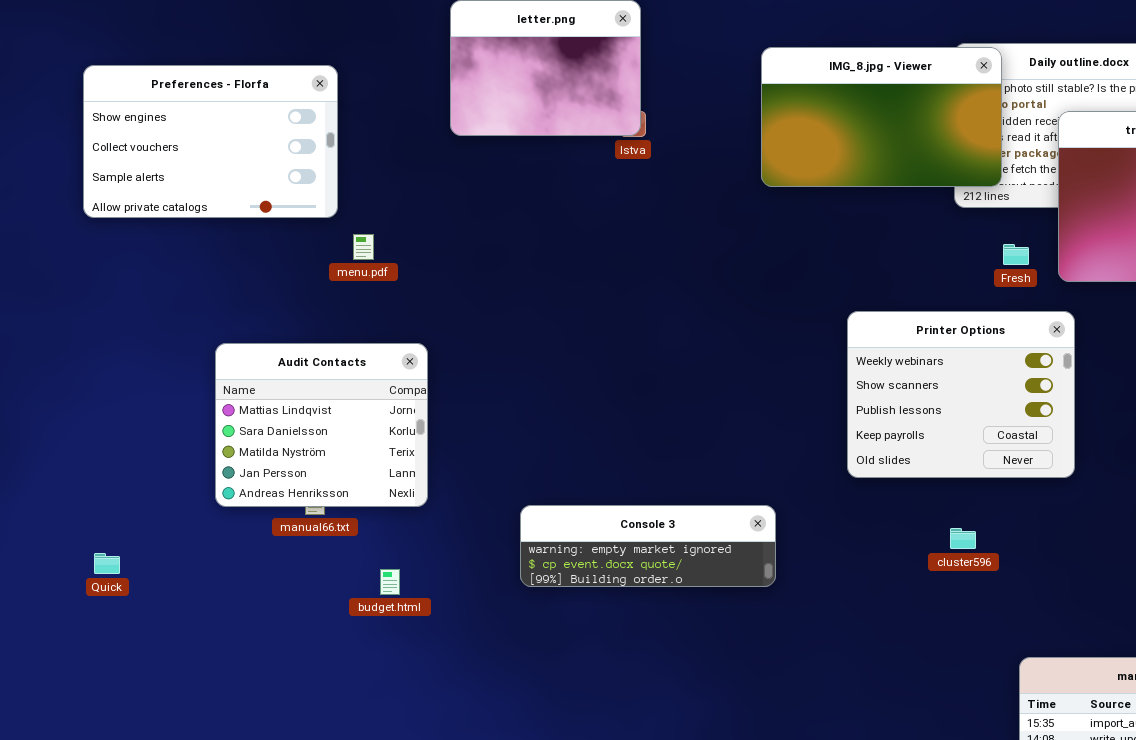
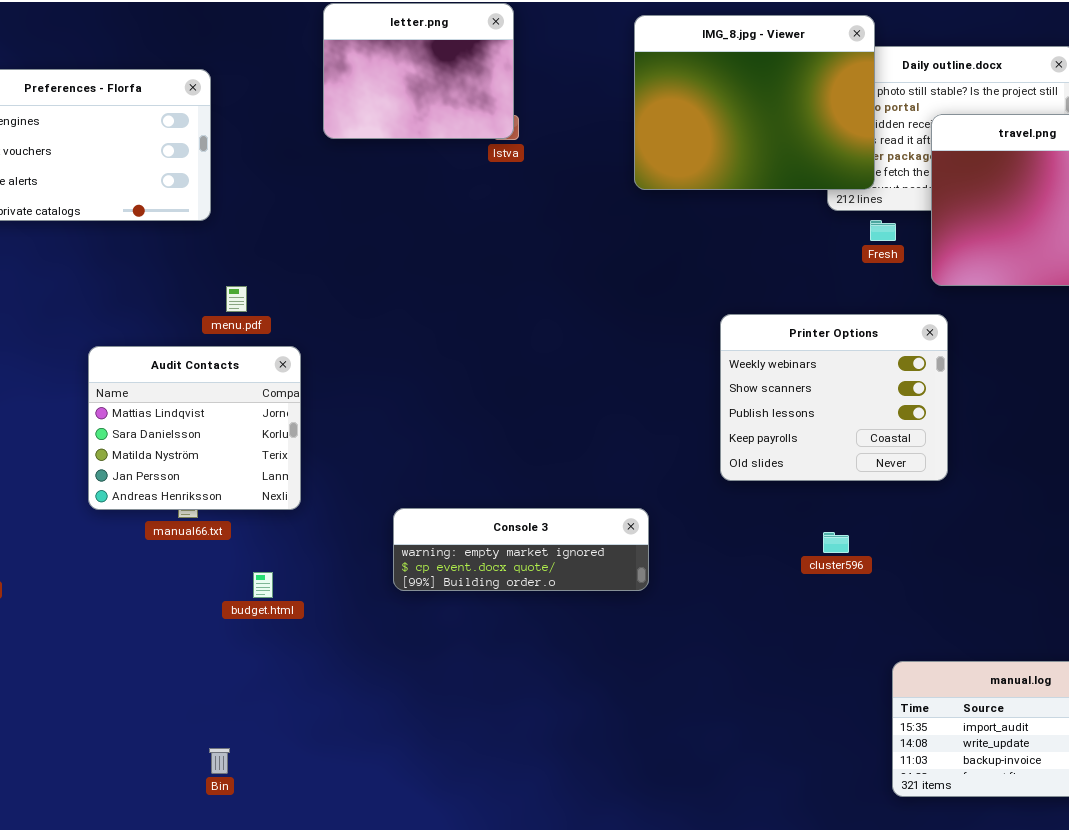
IMG_8.jpg - Viewer: [761,47,1002,187] -> [634,15,875,190], resized
menu.pdf: [353,234,374,260] -> [226,286,247,312], moved
Fresh: [1003,244,1029,265] -> [870,220,896,241], moved

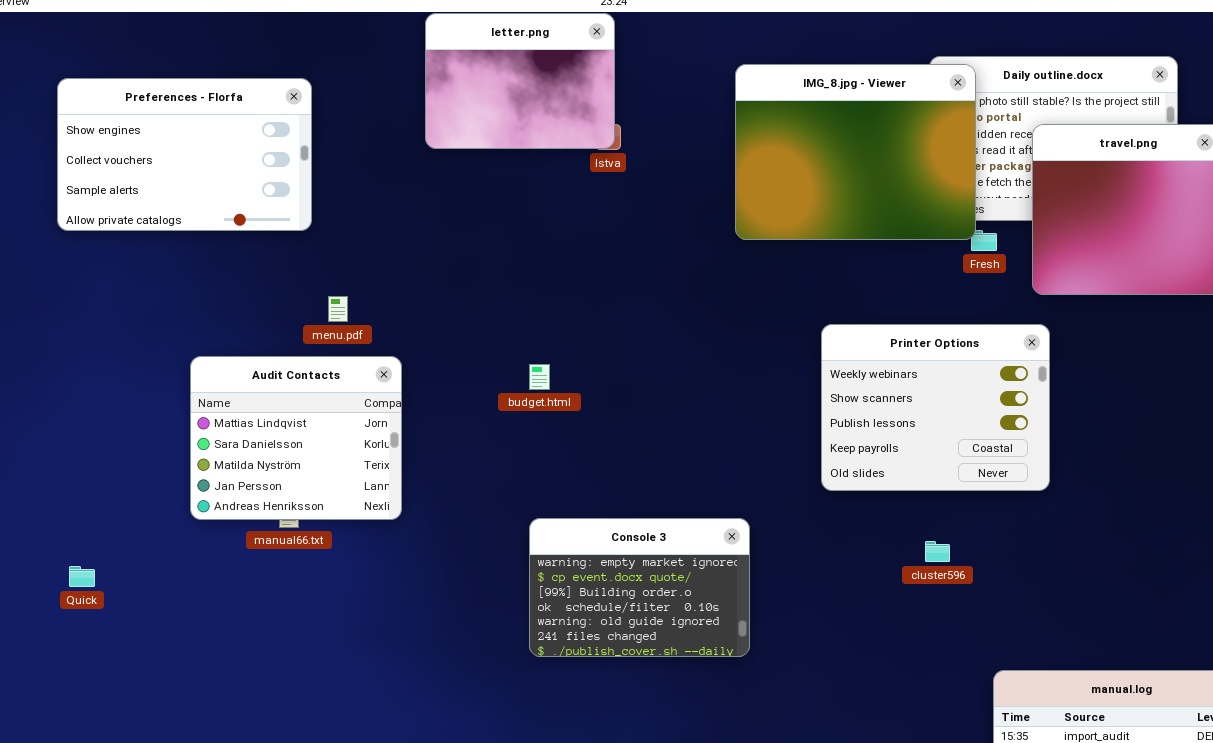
IMG_8.jpg - Viewer: [634,15,875,190] -> [735,64,976,240], moved
Console 3: [393,508,649,591] -> [529,518,750,657], resized
budget.html: [253,572,273,598] -> [529,364,550,390], moved

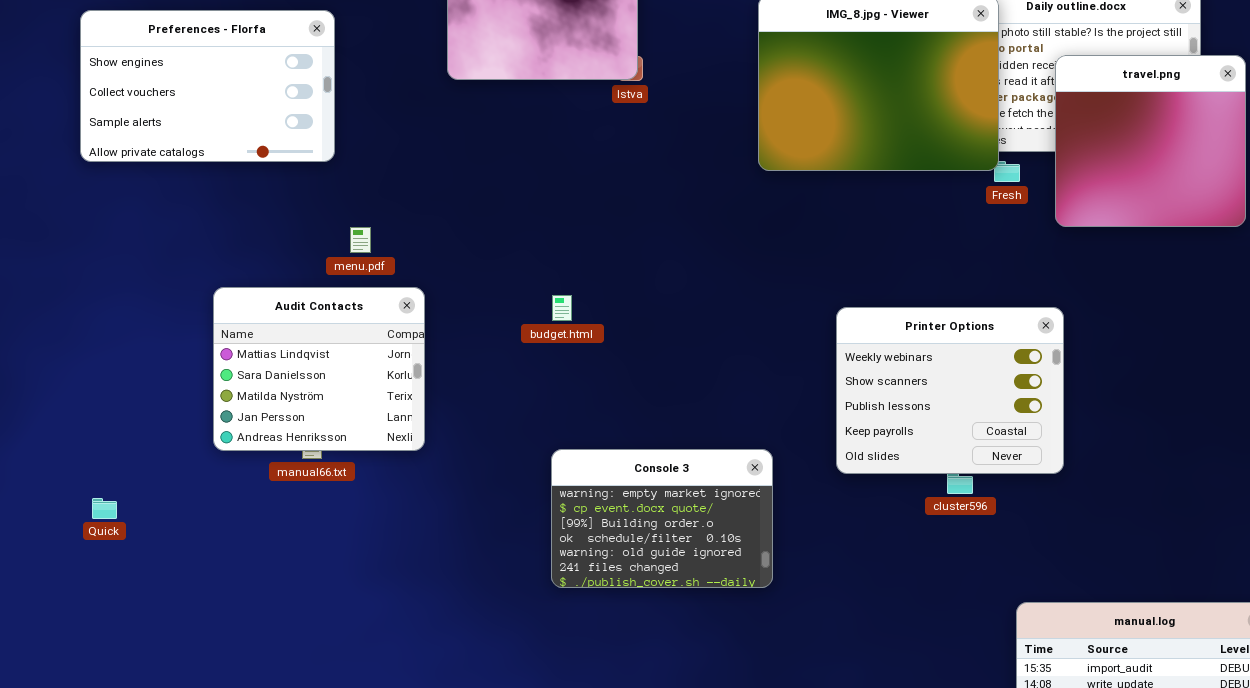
Printer Options: [821,324,1050,491] -> [836,307,1064,474], moved

